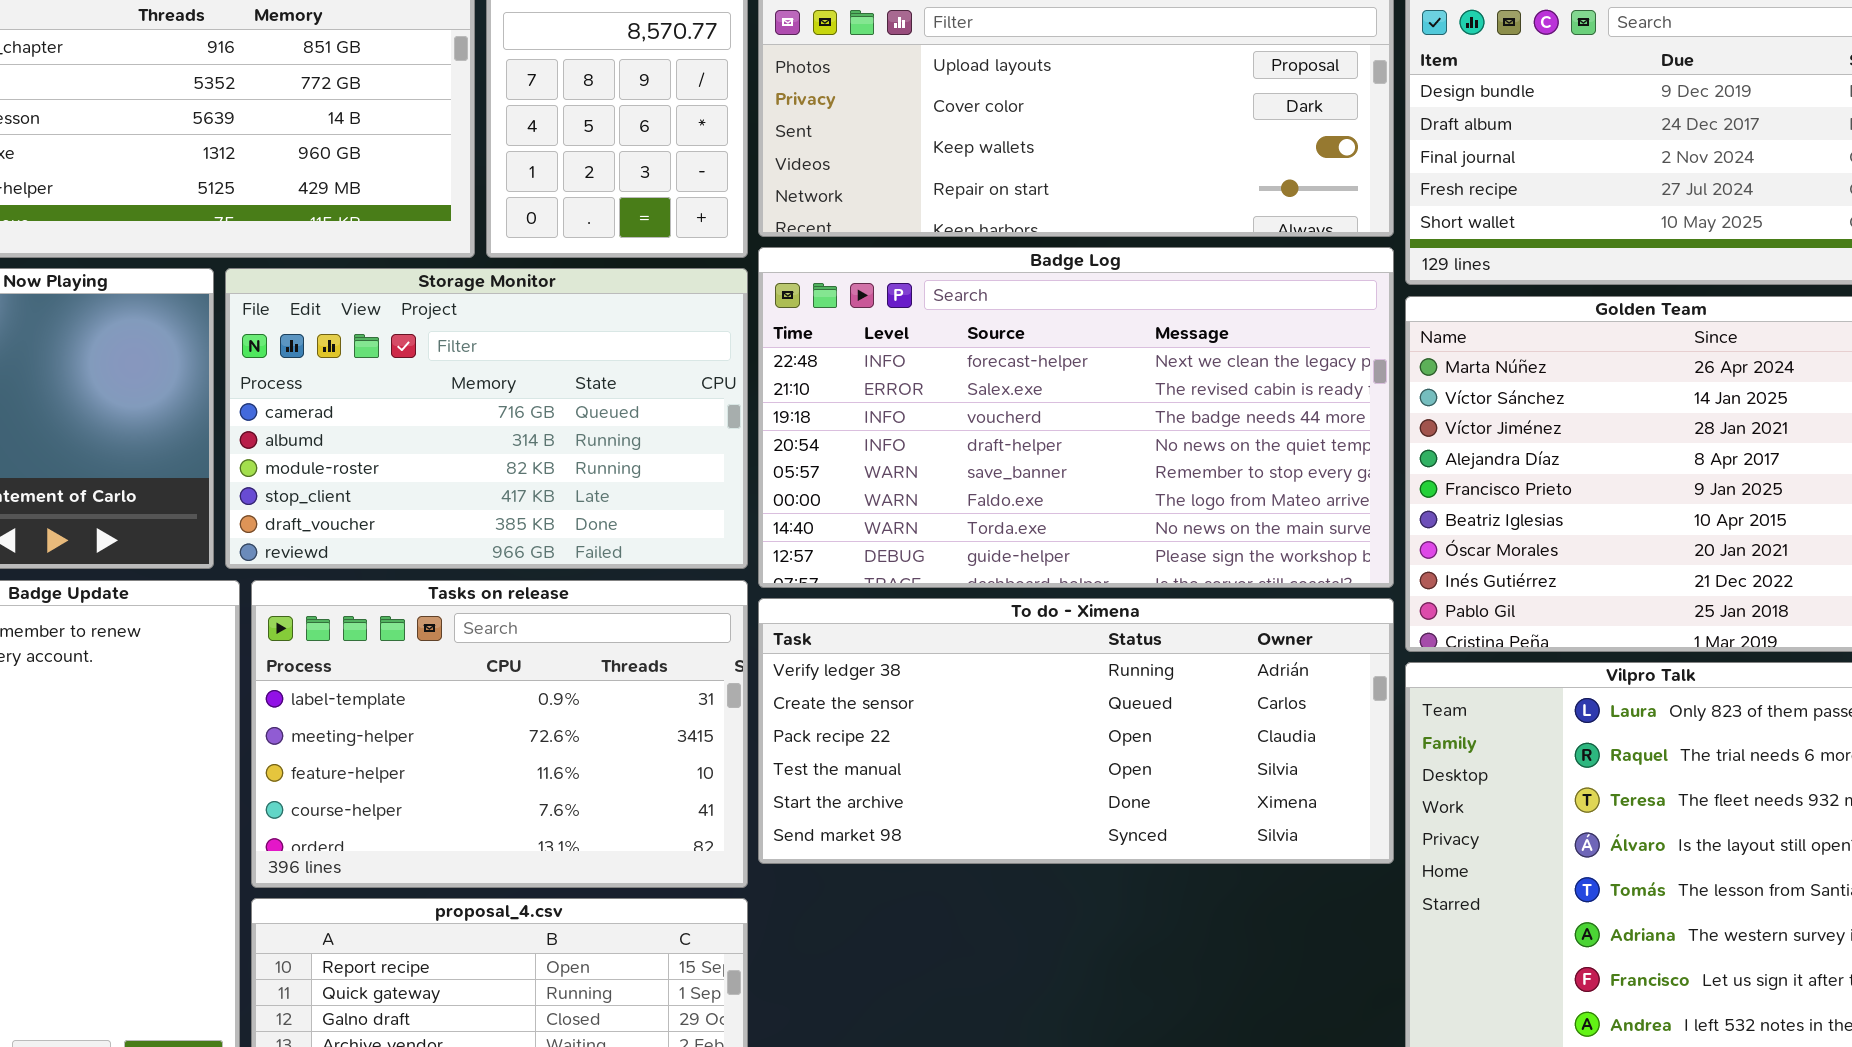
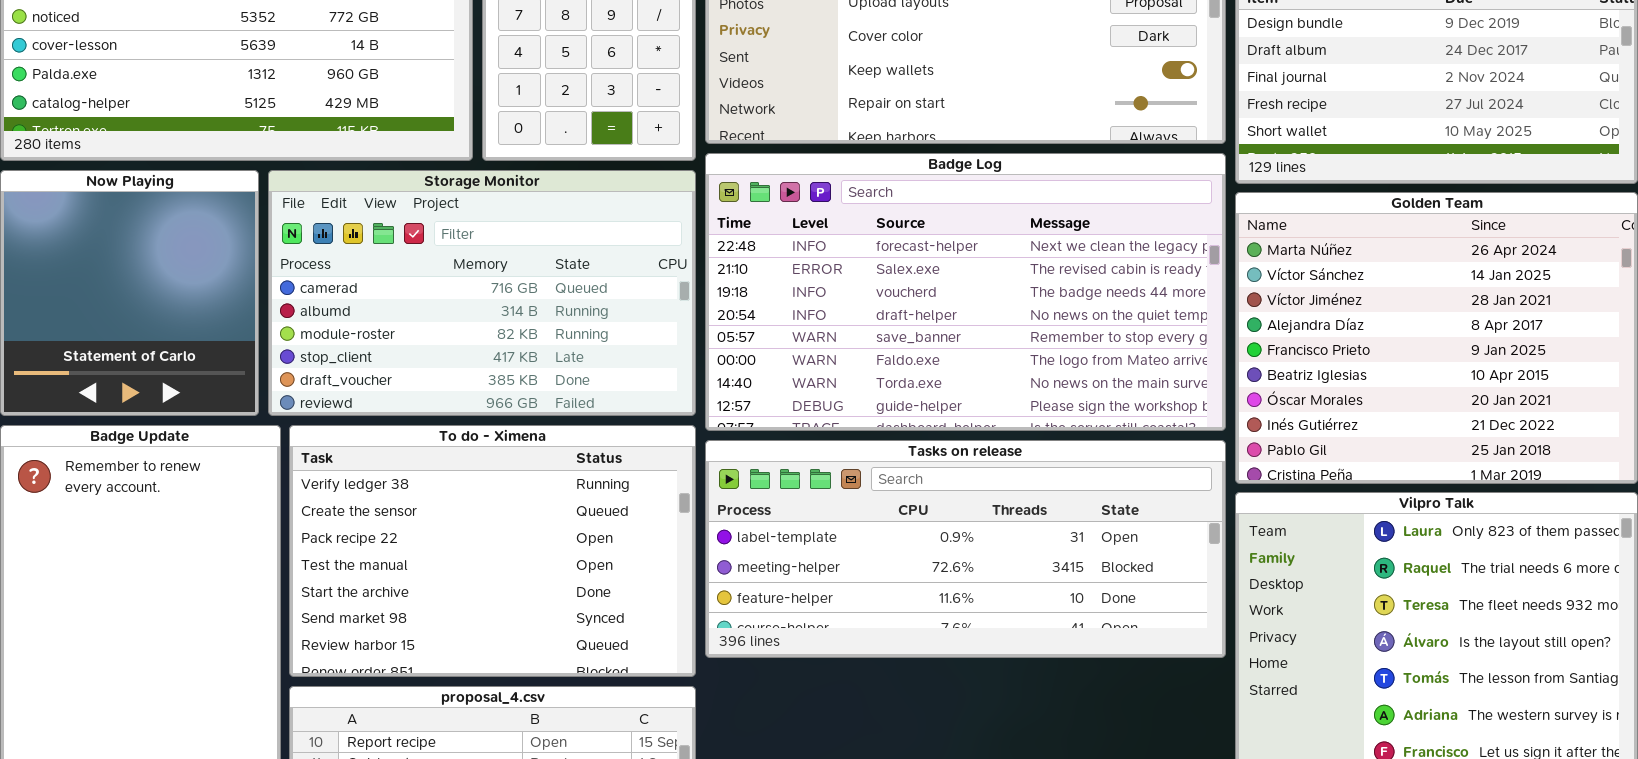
Tasks on release: [251,580,748,888] -> [705,440,1226,658], moved, resized
To do - Ximena: [758,598,1394,864] -> [289,425,696,677], moved, resized

